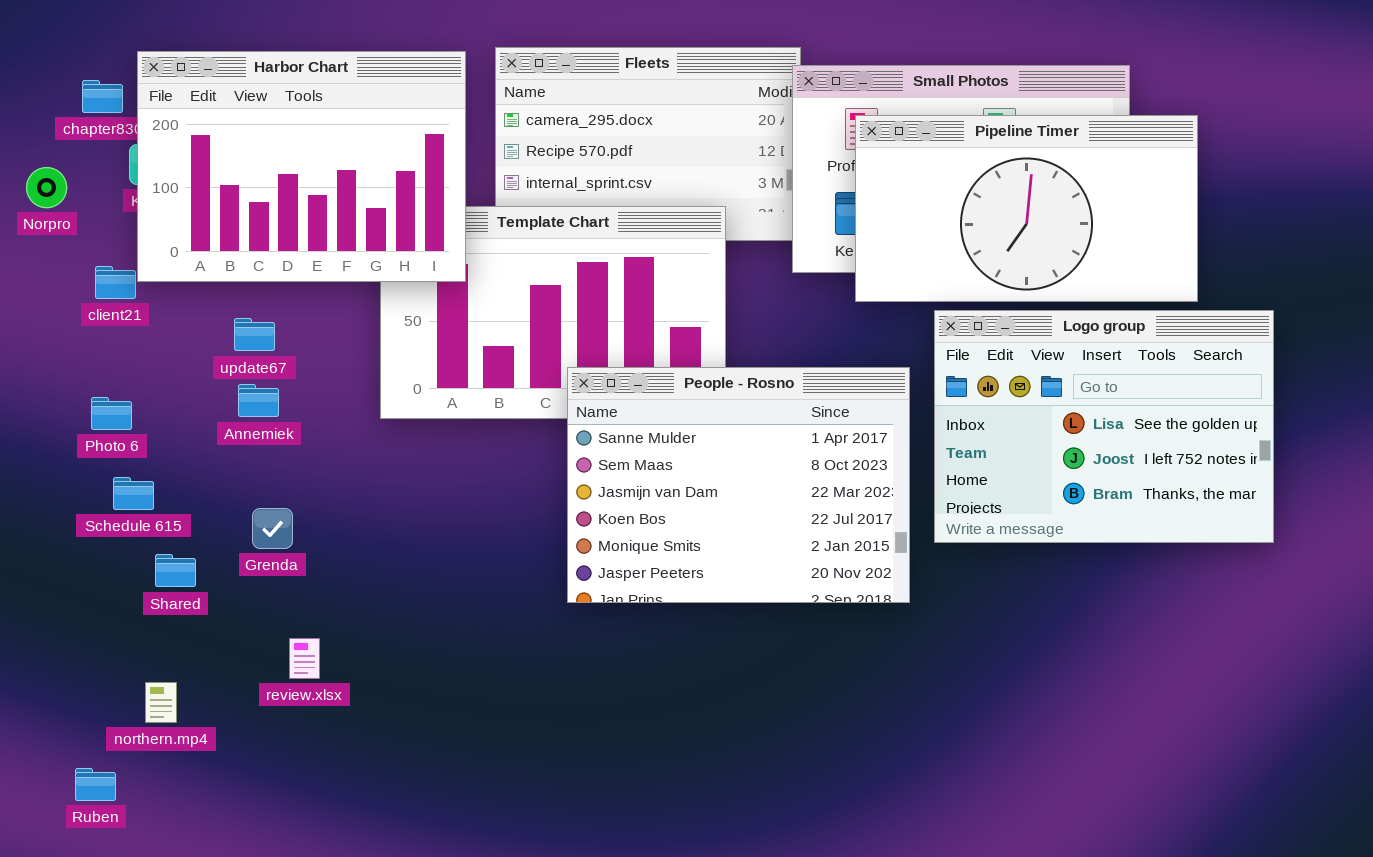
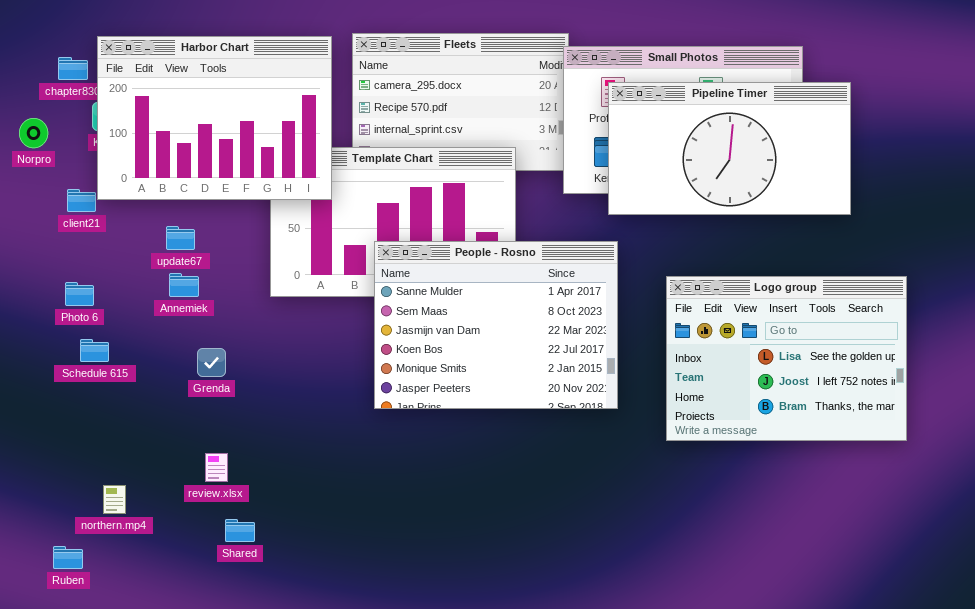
Logo group: [934,310,1274,543] -> [666,276,907,441], moved
People - Rosno: [567,367,910,603] -> [374,241,618,409], moved
Grenda: [252,508,293,549] -> [197,348,226,377], moved
Shared: [155,554,196,587] -> [225,519,255,542], moved

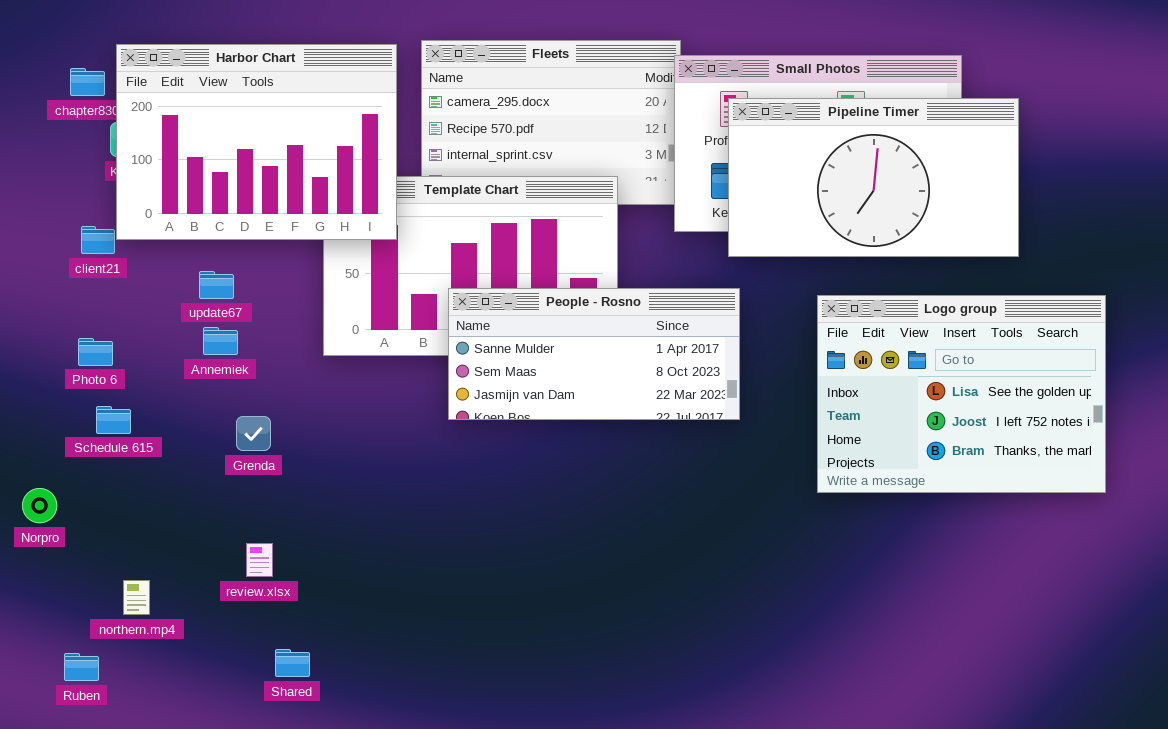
Norpro: [19,118,48,148] -> [22,488,57,523], moved
People - Rosno: [374,241,618,409] -> [448,288,740,420], resized
Logo group: [666,276,907,441] -> [817,295,1106,493], moved
Shared: [225,519,255,542] -> [275,649,310,677], moved

